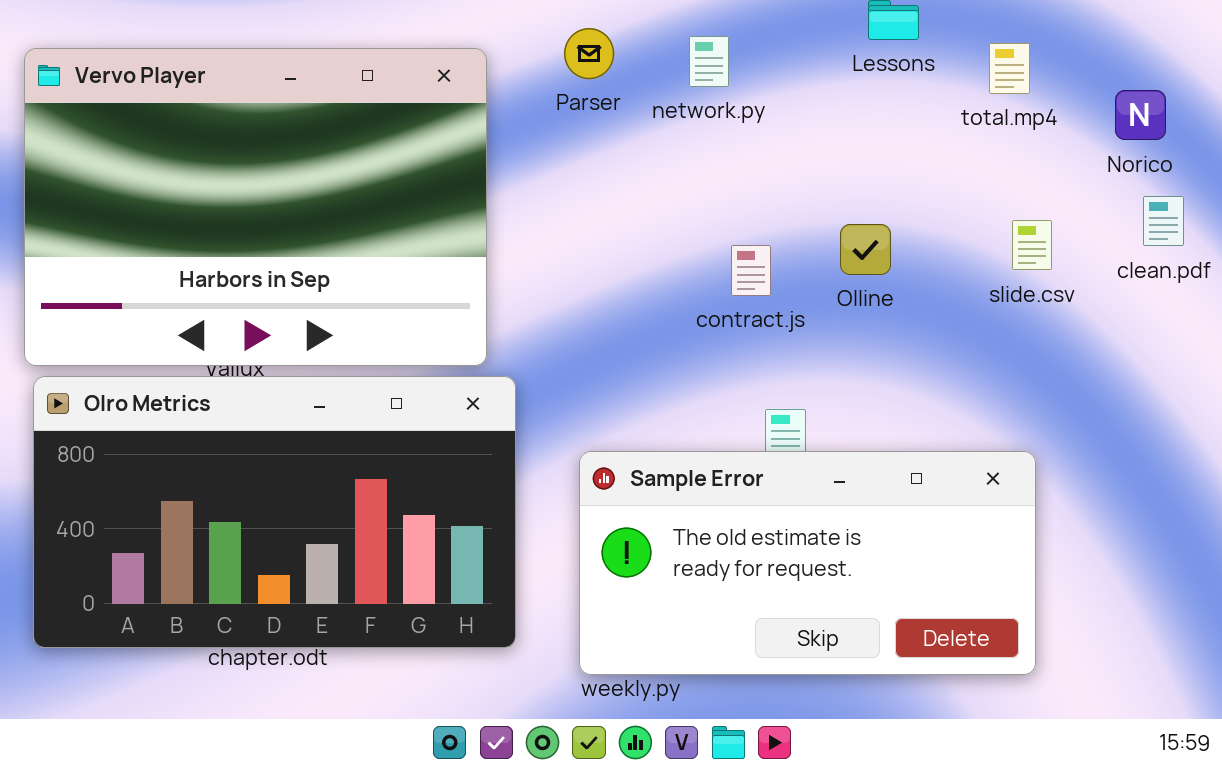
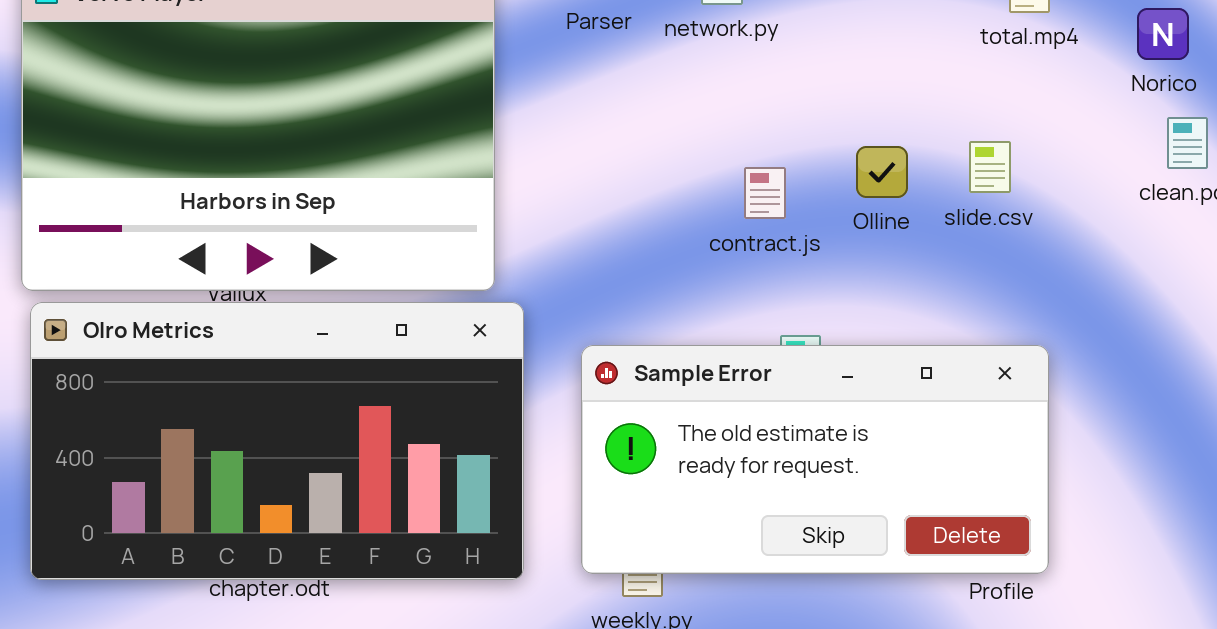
slide.csv: [1012,220,1052,270] -> [969,141,1011,193], moved
Sample Error: [579,451,1036,675] -> [581,345,1049,574], moved

